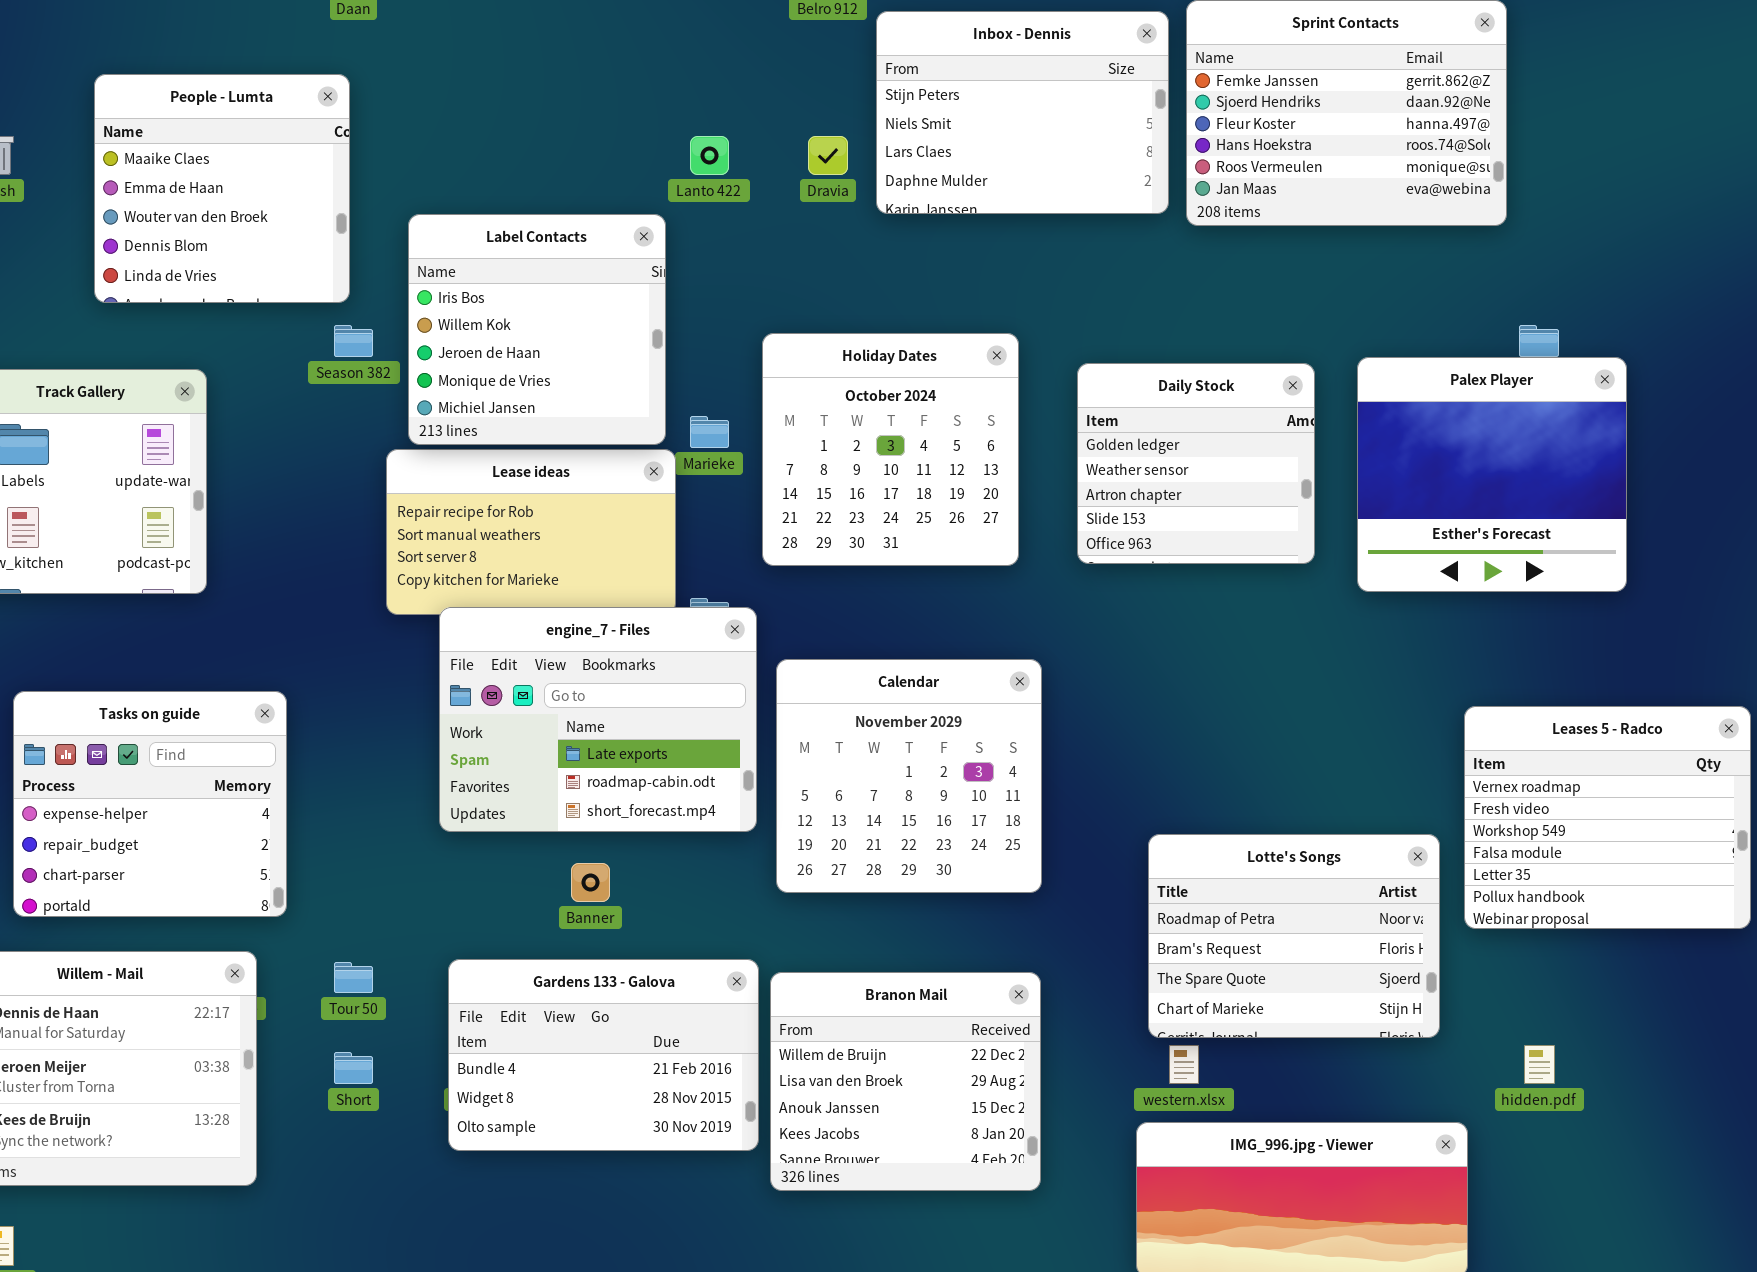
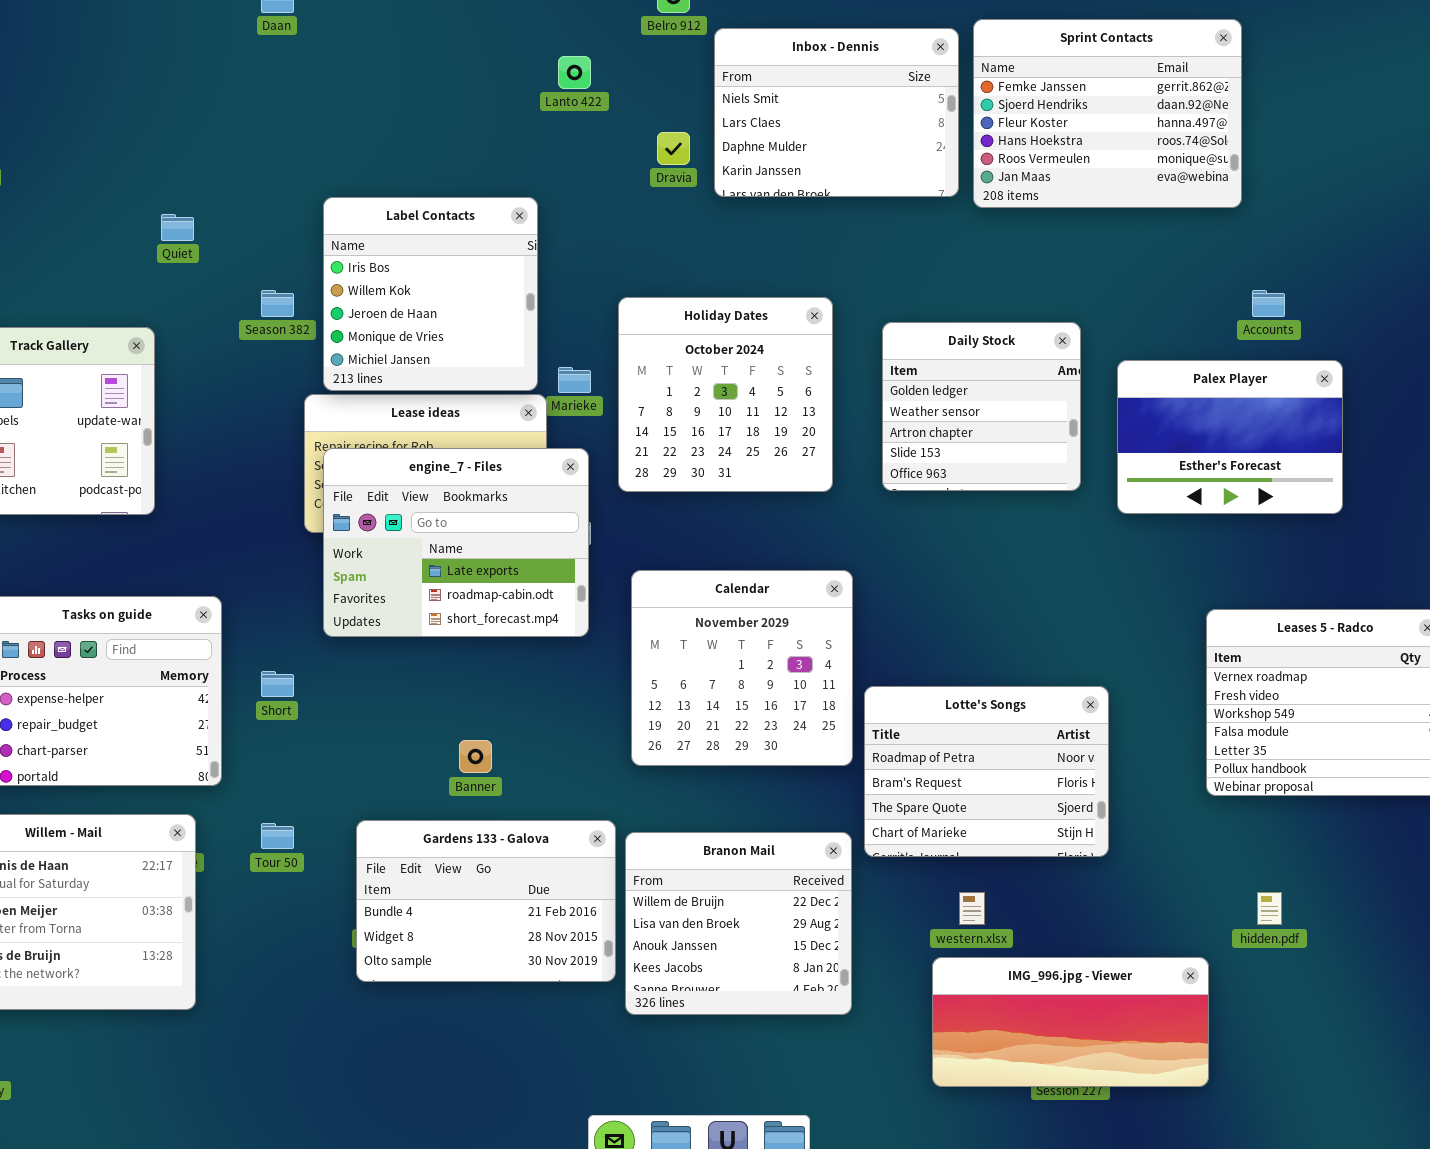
Inbox - Dennis: [876,11,1169,214] -> [714,28,959,197], scrolled down 1 row
People - Lumta: [94,74,350,303] -> none, closed
Lanto 422: [690,136,729,175] -> [558,56,591,89], moved
Palex Player: [1357,357,1627,592] -> [1117,360,1343,514], resized
engine_7 - Files: [439,607,757,832] -> [323,448,589,637], moved
Lotte's Songs: [1148,834,1440,1038] -> [864,686,1109,857], moved
Short: [334,1052,373,1084] -> [261,671,294,697], moved

